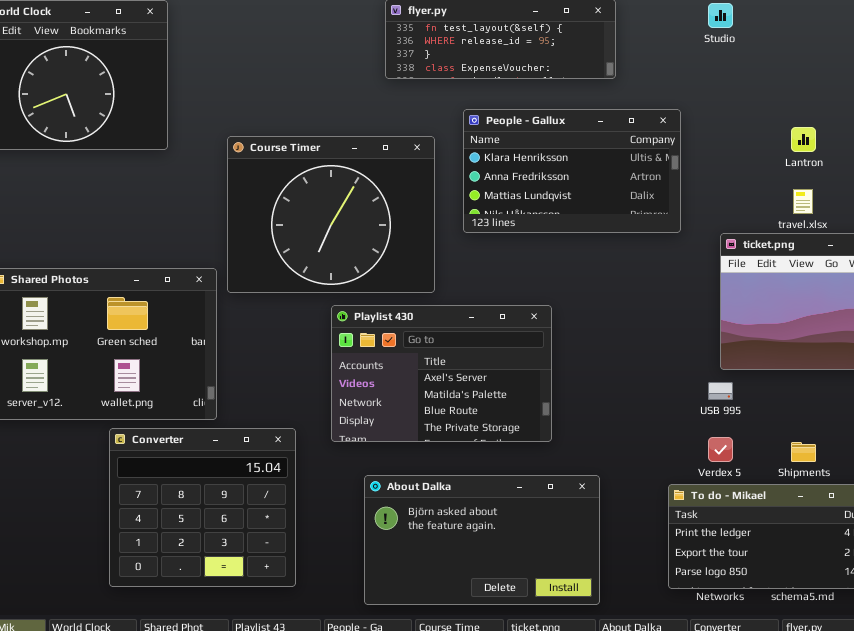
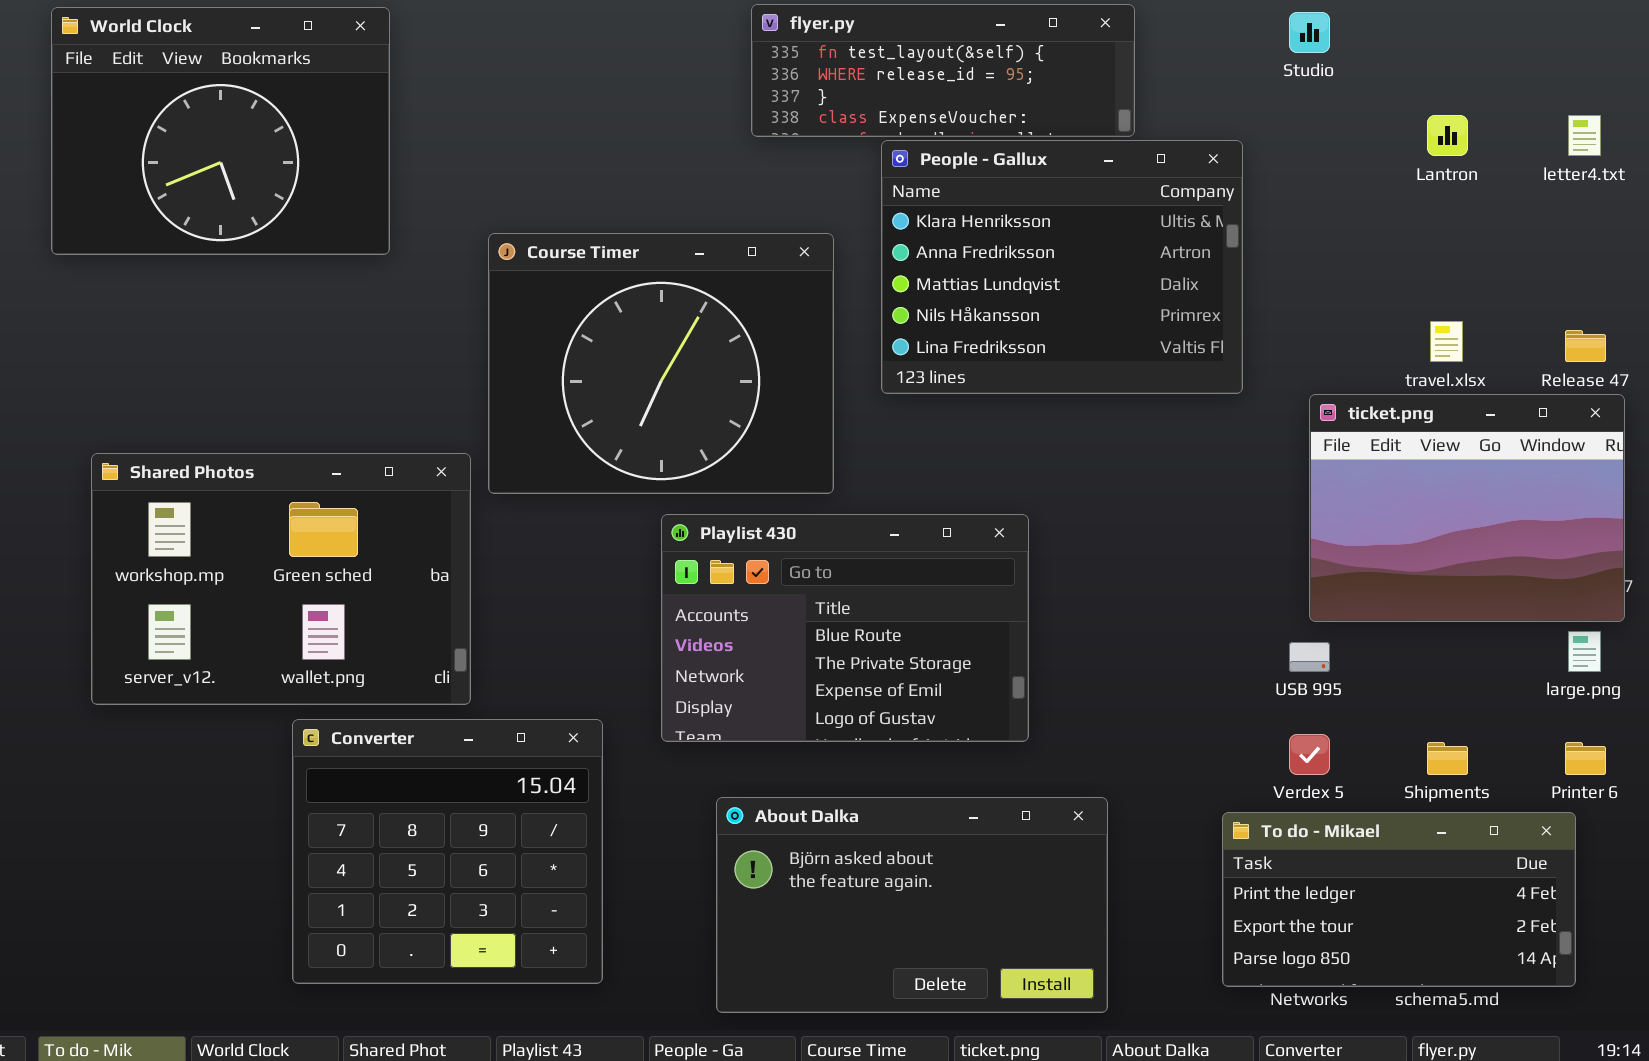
People - Gallux: [463,109,681,233] -> [881,140,1243,394], resized
Lantron: [791,127,816,152] -> [1427,115,1468,156], moved
Playlist 430: [331,305,552,442] -> [661,514,1029,742], scrolled down 2 rows

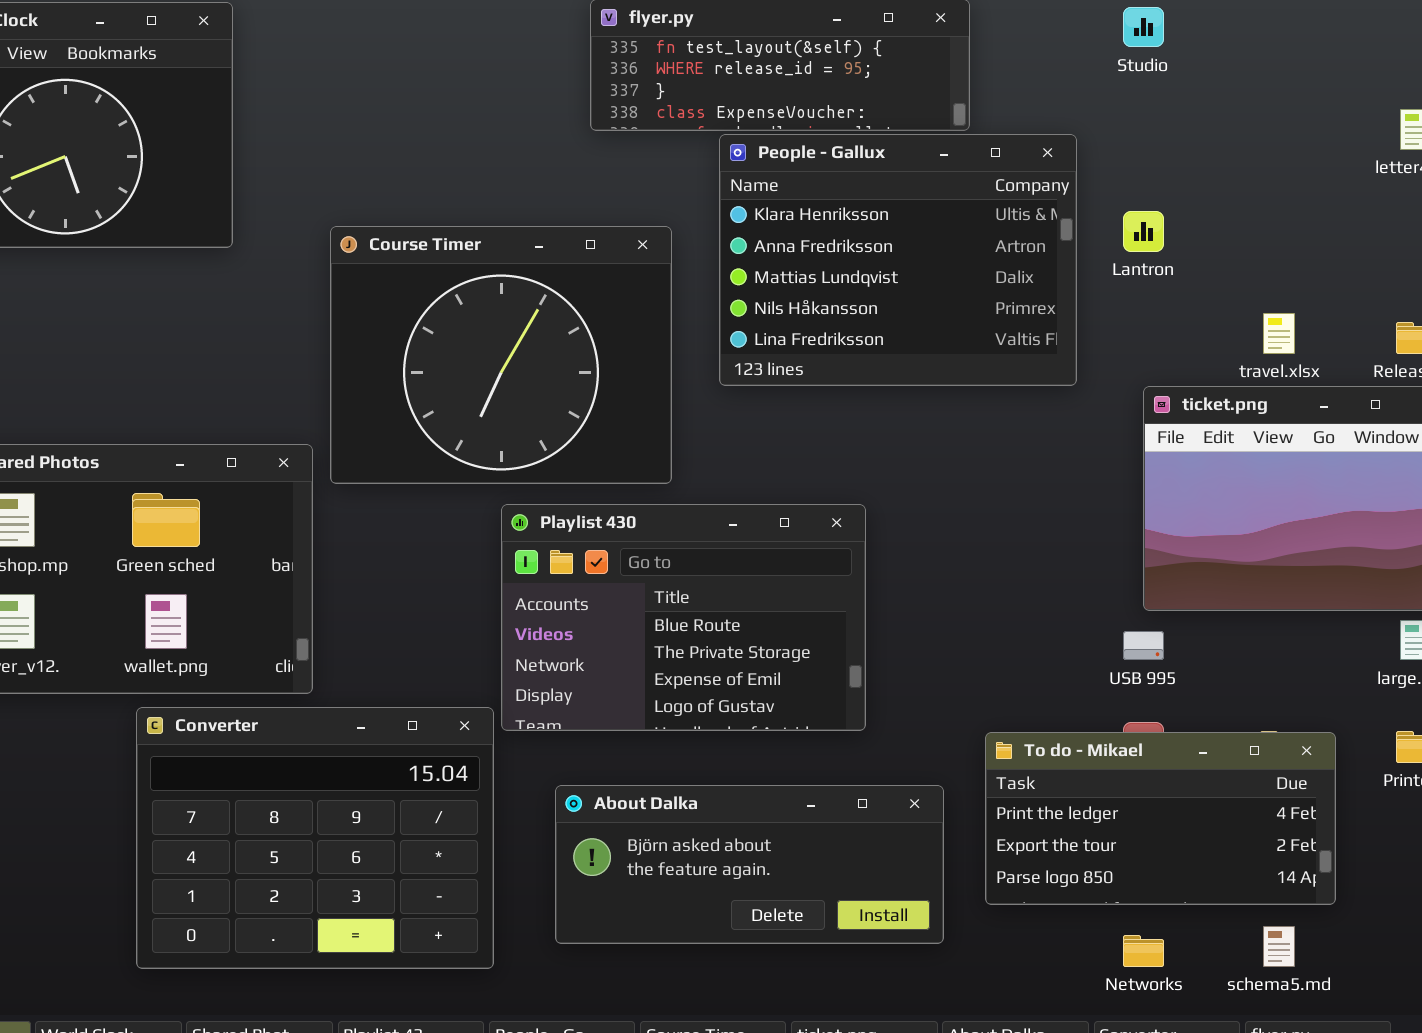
Lantron: [1427,115,1468,156] -> [1123,211,1164,252], moved
Converter: [292,719,603,984] -> [136,707,494,969], resized
About Dalka: [716,797,1108,1013] -> [555,785,944,944], resized
To do - Mikael: [1222,812,1576,987] -> [985,732,1336,905], moved

